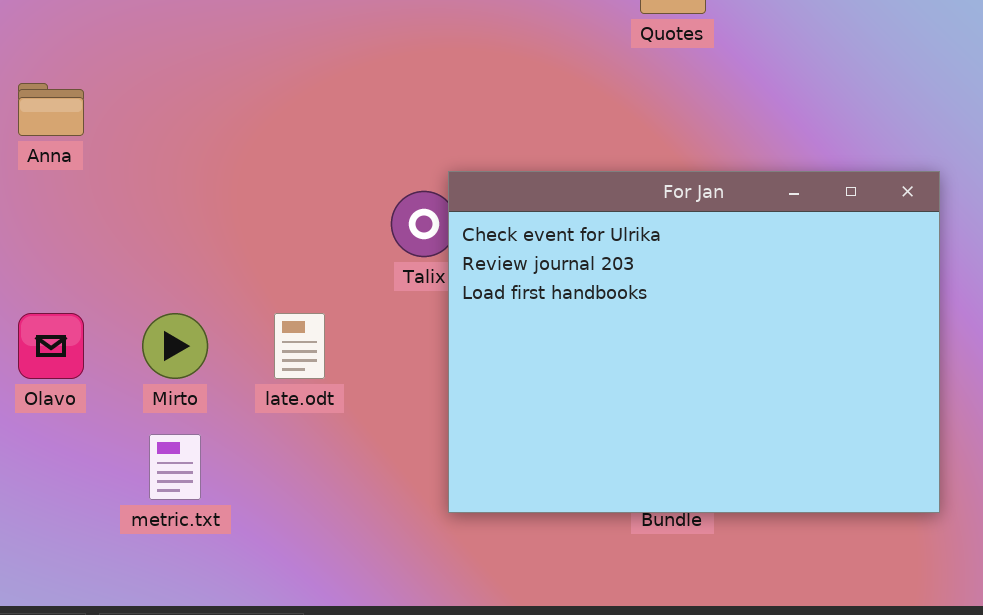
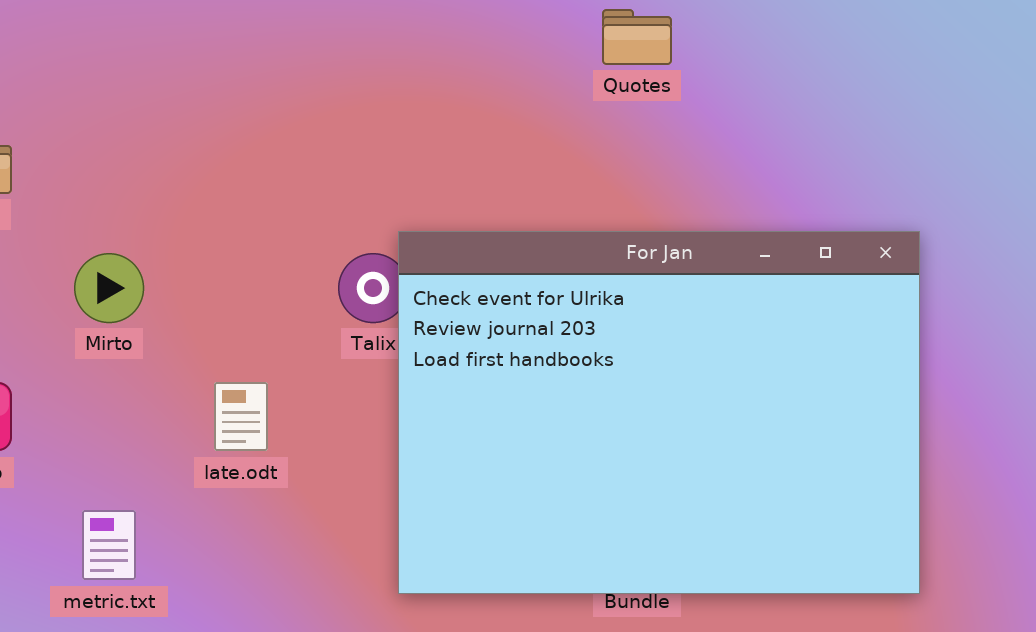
Mirto: [142,313,208,379] -> [74,253,144,323], moved

